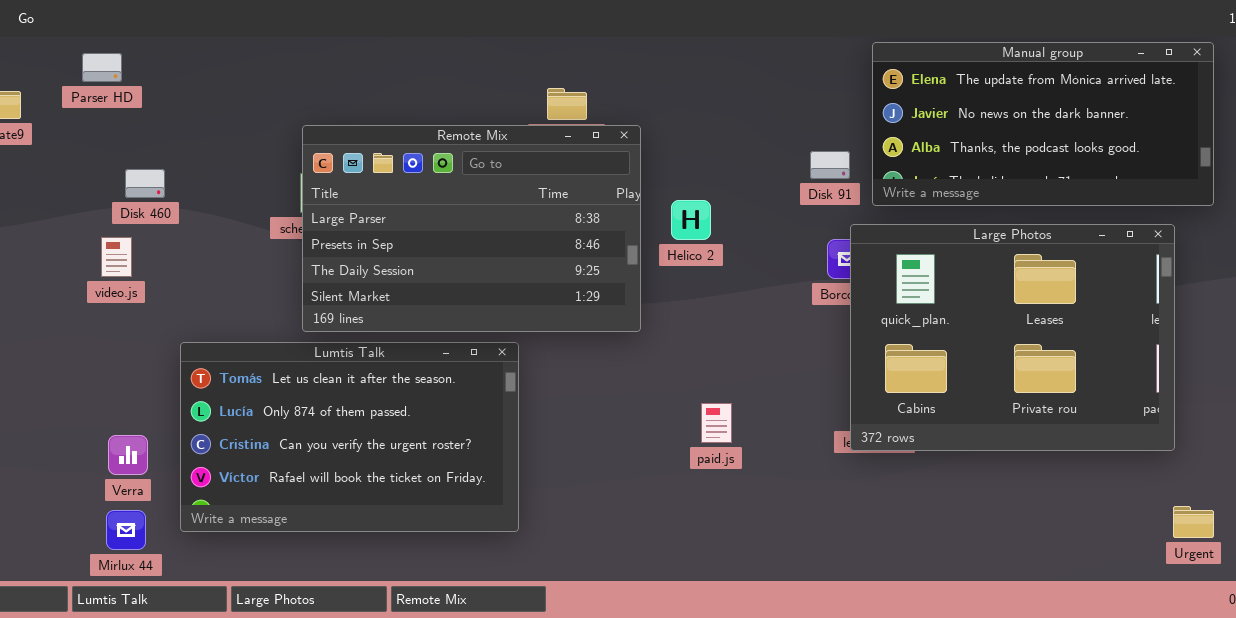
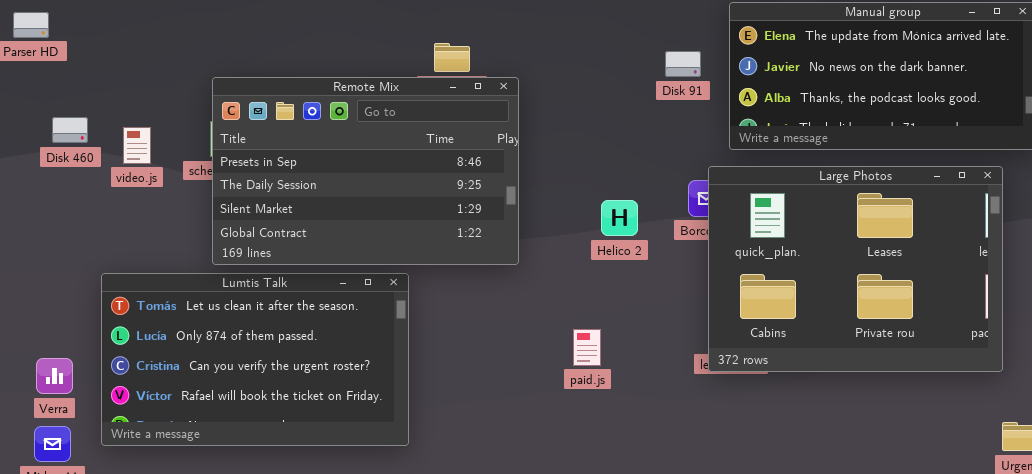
Remote Mix: [302,125,641,332] -> [212,77,519,265], scrolled down 1 row
Disk 91: [810,151,850,179] -> [665,51,701,77], moved
Helico 2: [671,200,711,240] -> [601,200,638,236], moved
video.js: [101,237,132,277] -> [123,127,151,164], moved

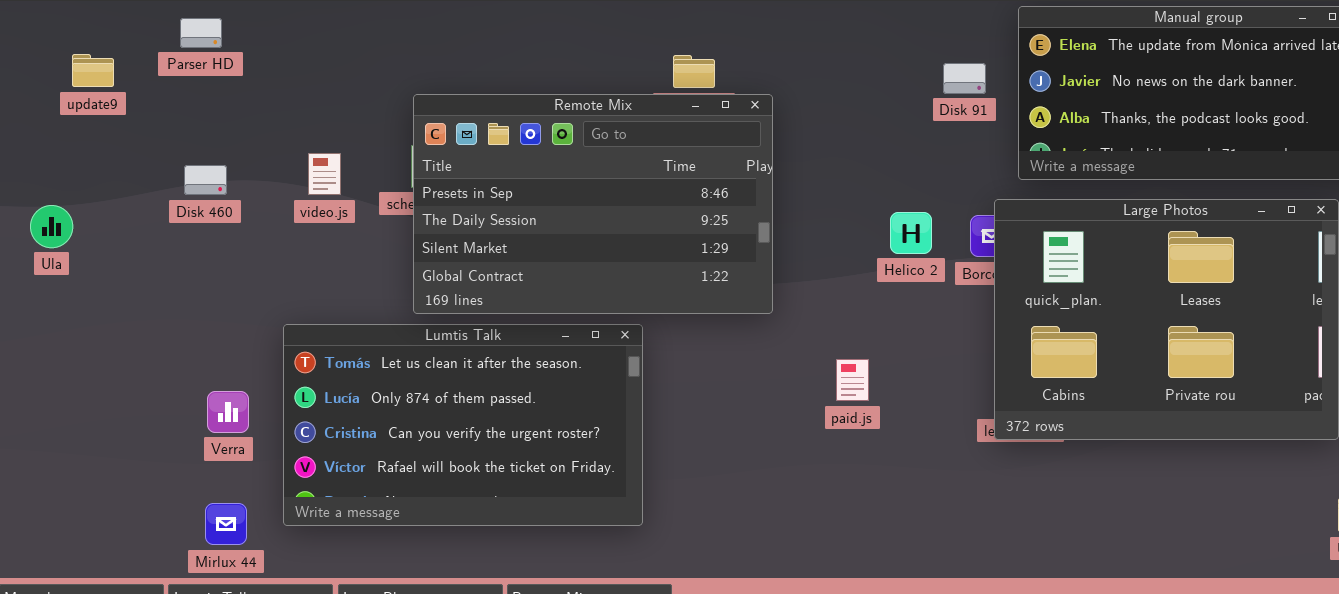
Disk 460: [52,117,88,143] -> [184,165,227,195], moved
Helico 2: [601,200,638,236] -> [890,212,932,254], moved
paid.js: [573,329,601,366] -> [836,359,869,401], moved
Verra: [36,358,73,394] -> [207,391,249,433], moved

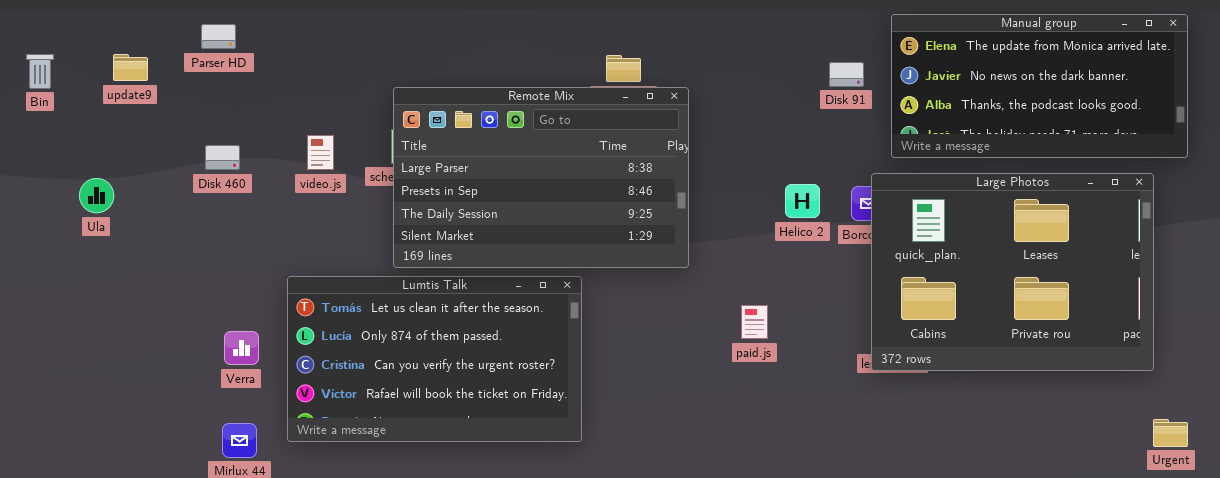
Remote Mix: [413,94,773,314] -> [393,87,689,268], scrolled up 1 row

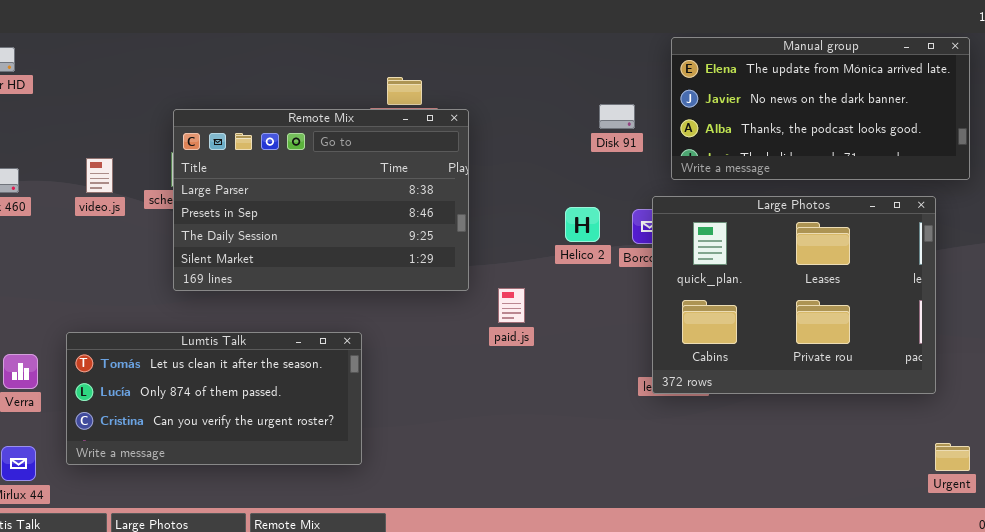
Disk 91: [829,62,864,87] -> [599,104,635,129], moved
Lumtis Talk: [287,276,582,442] -> [66,332,362,465], resized
paid.js: [741,305,768,339] -> [498,288,525,323], moved

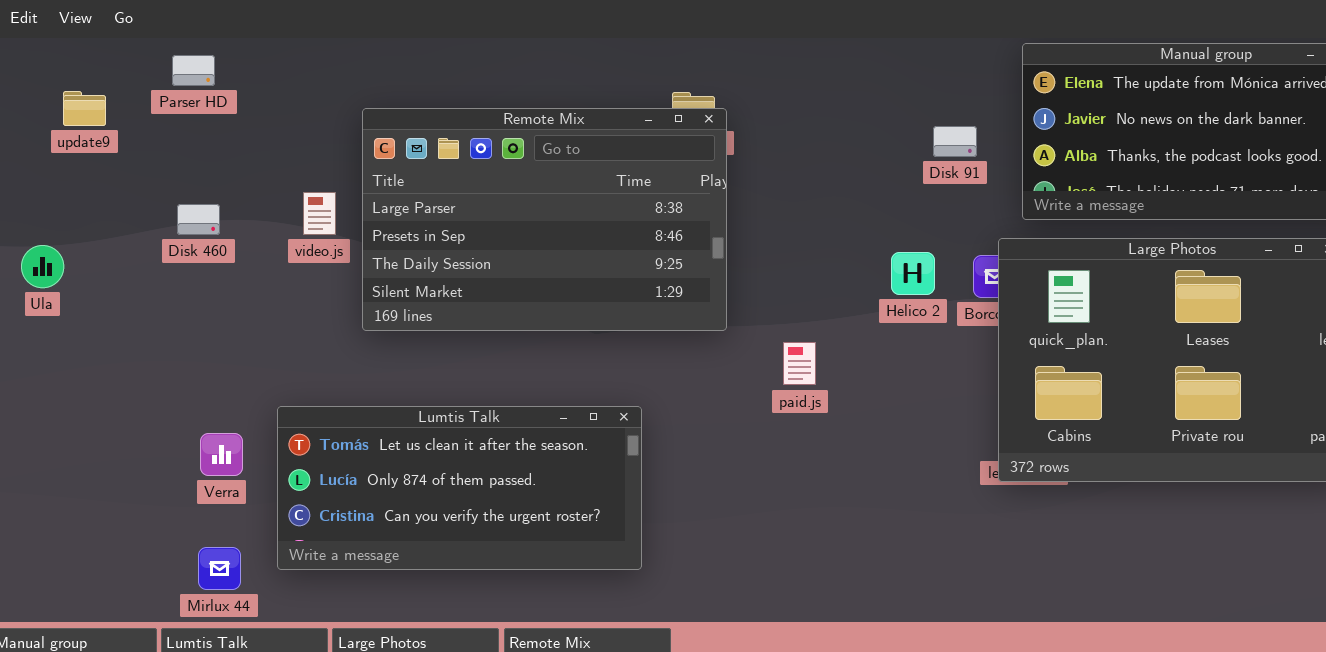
Remote Mix: [173,109,469,291] -> [362,108,727,331], moved
paid.js: [498,288,525,323] -> [783,342,816,385], moved

